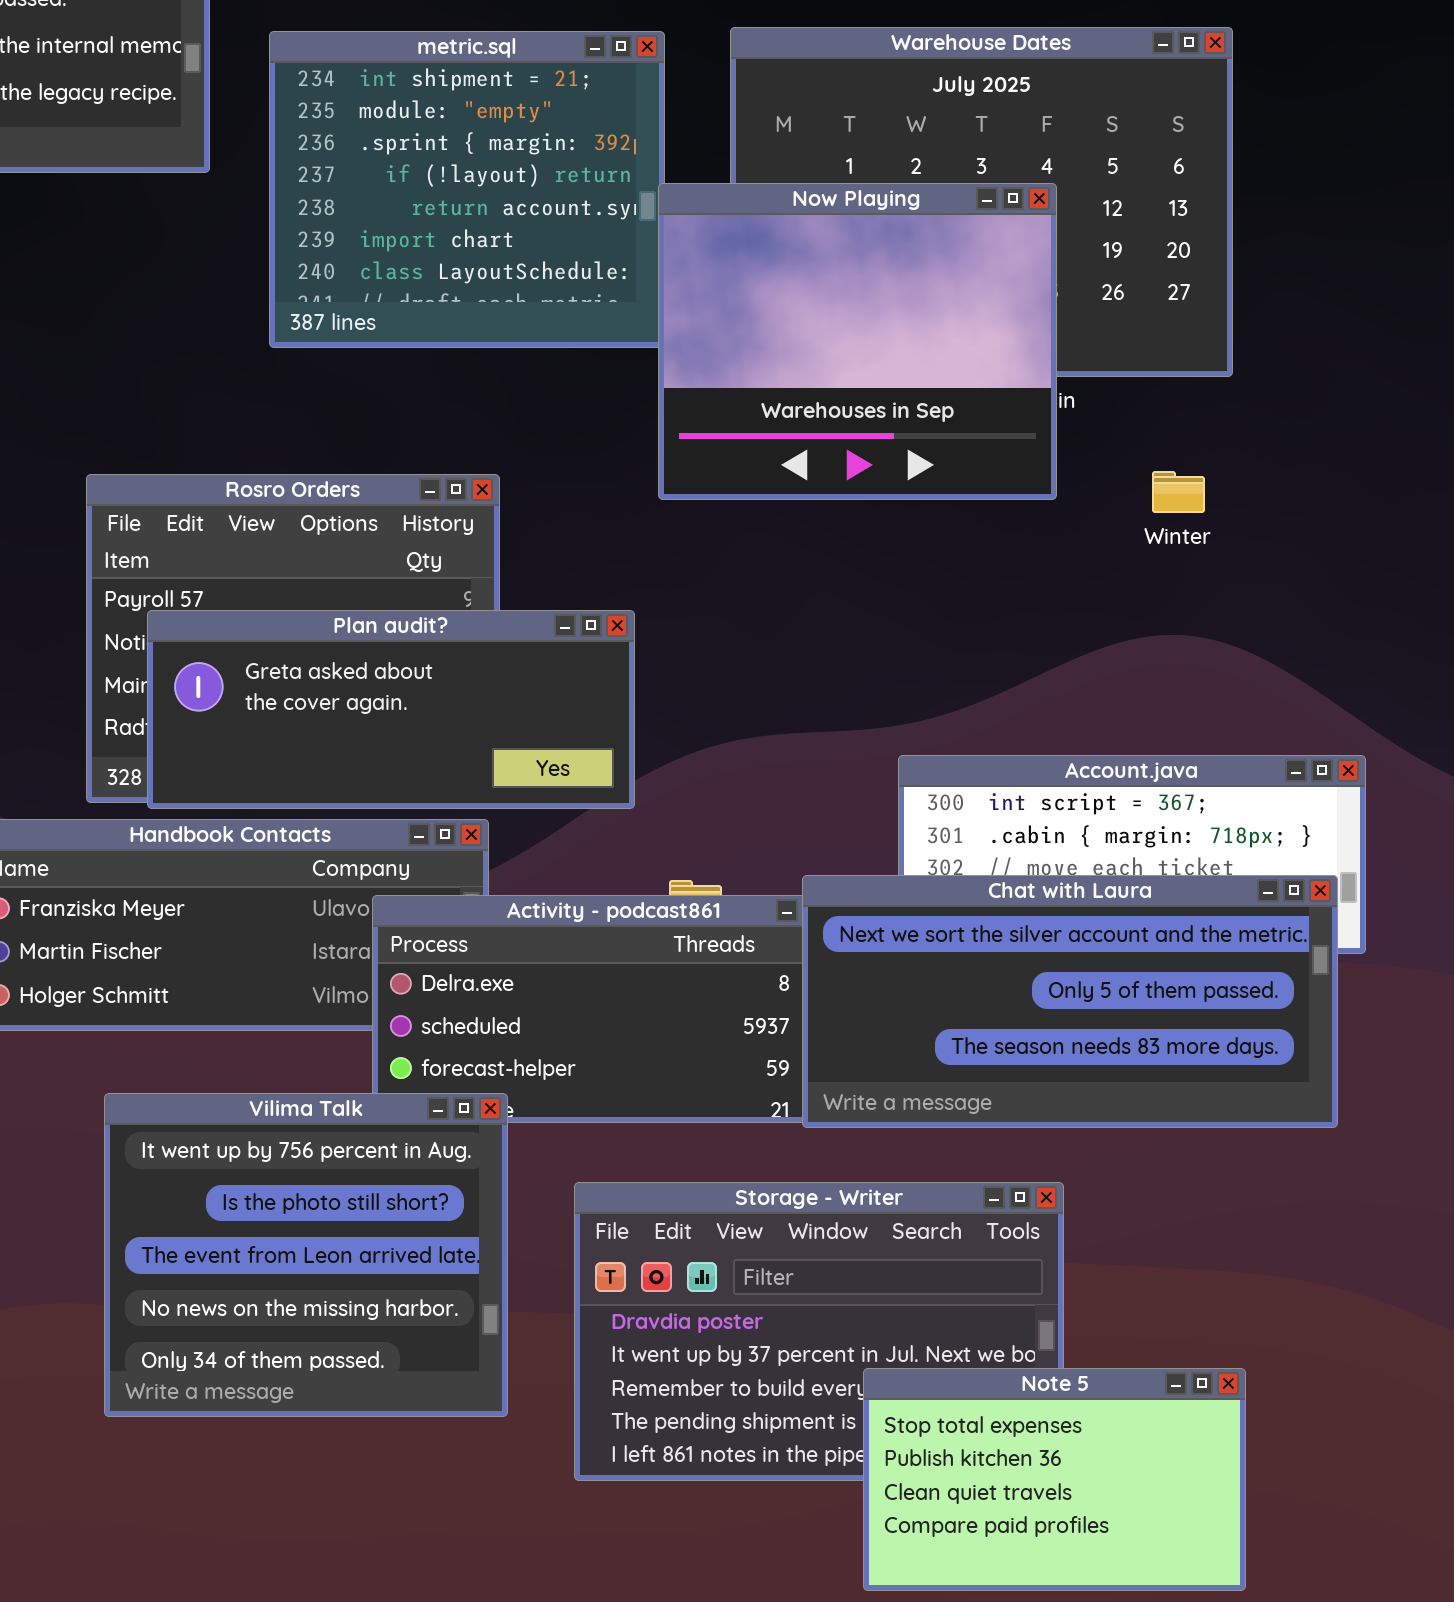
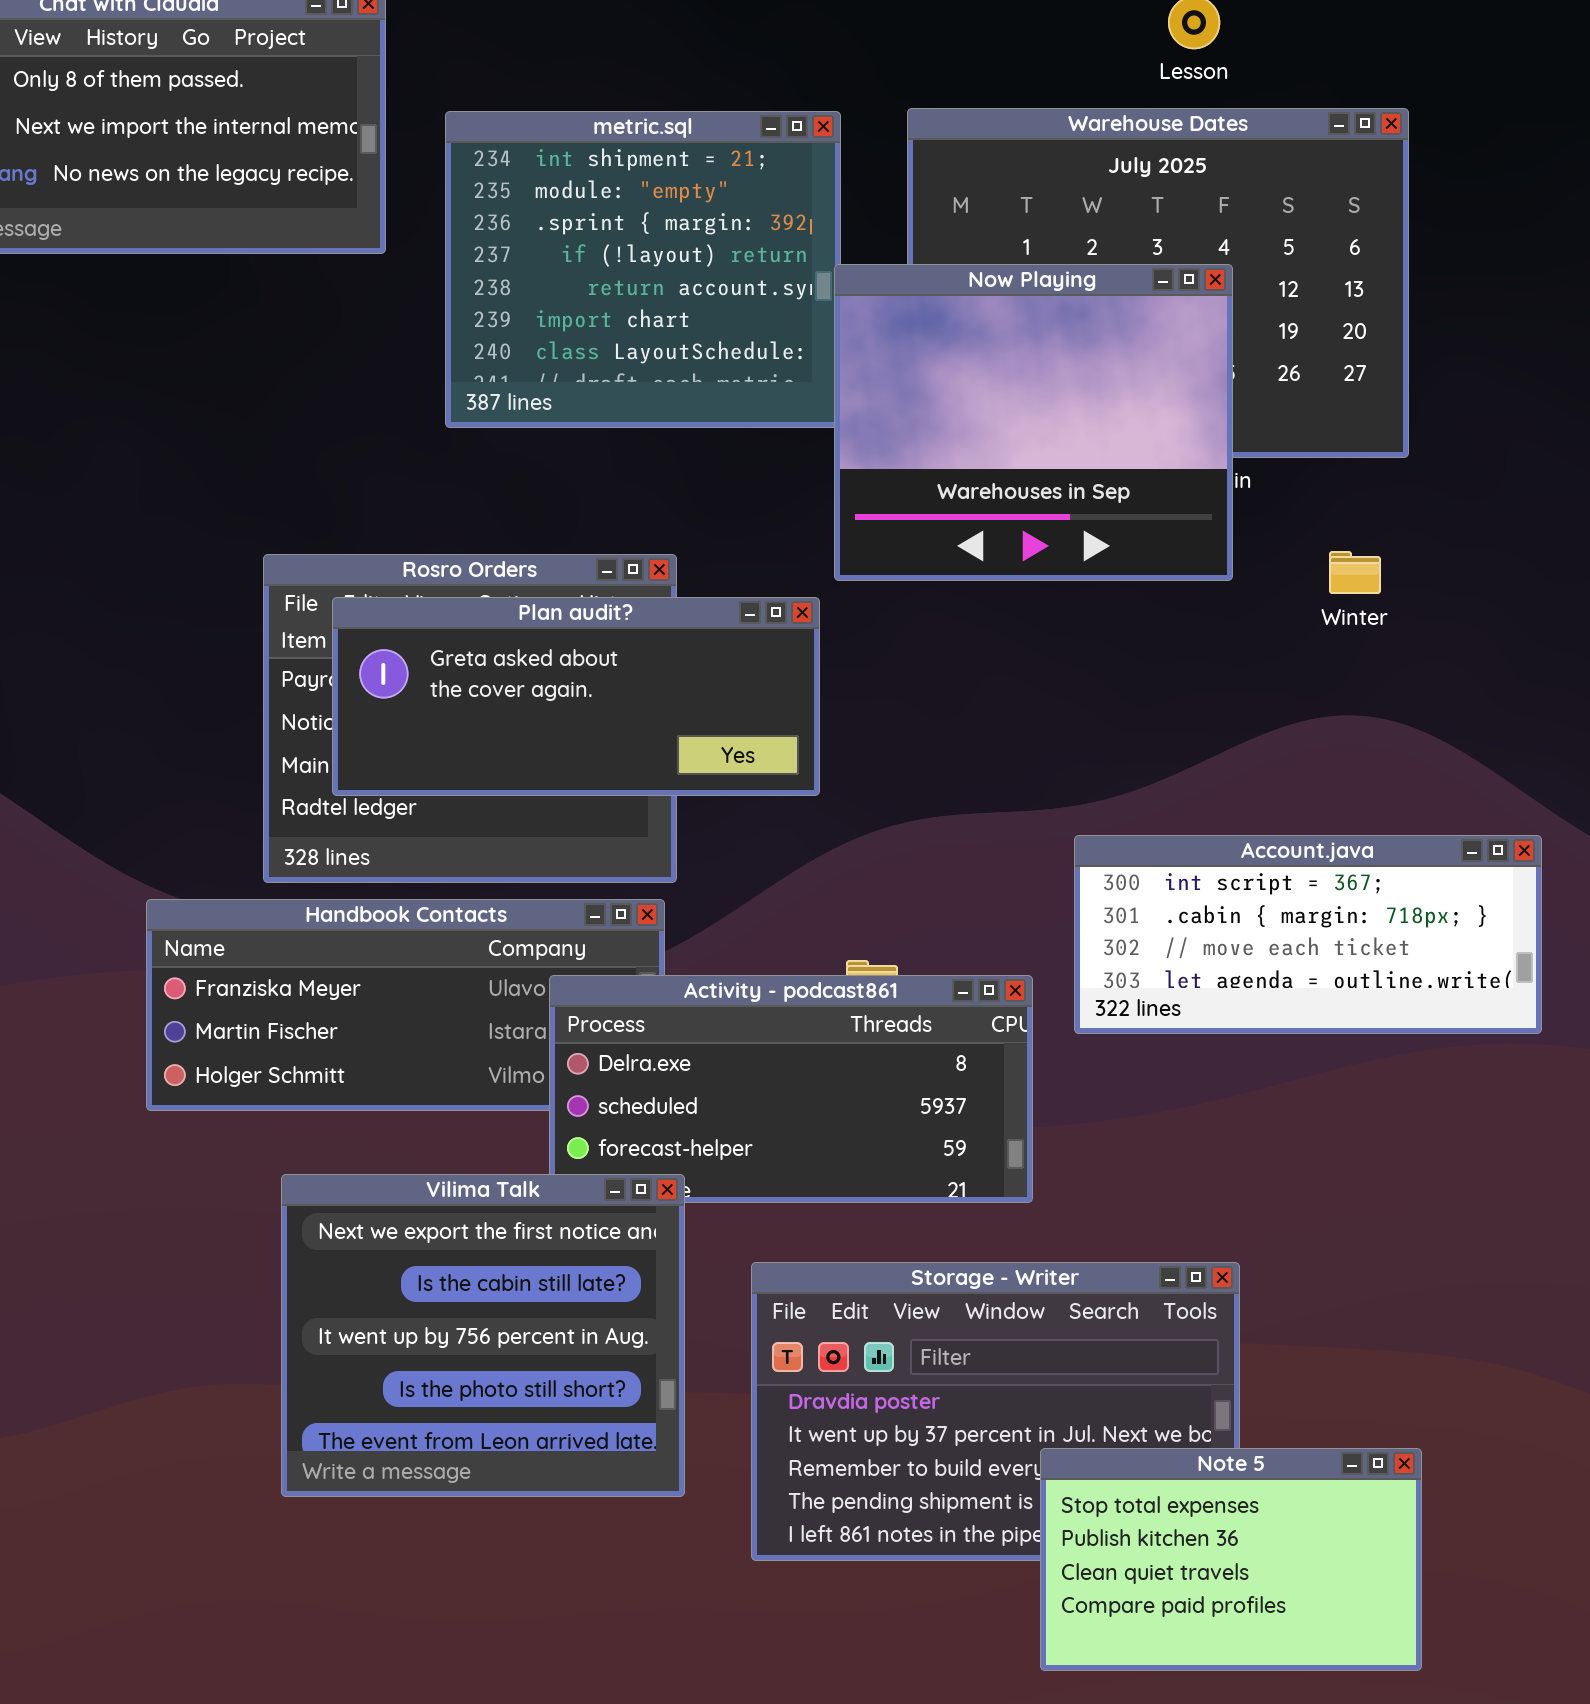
Plan audit?: [147,610,635,809] -> [332,597,820,796], moved
Chat with Laura: [802,875,1338,1128] -> none, closed
Vilima Talk: [104,1093,508,1417] -> [281,1174,685,1497], scrolled up 2 rows

